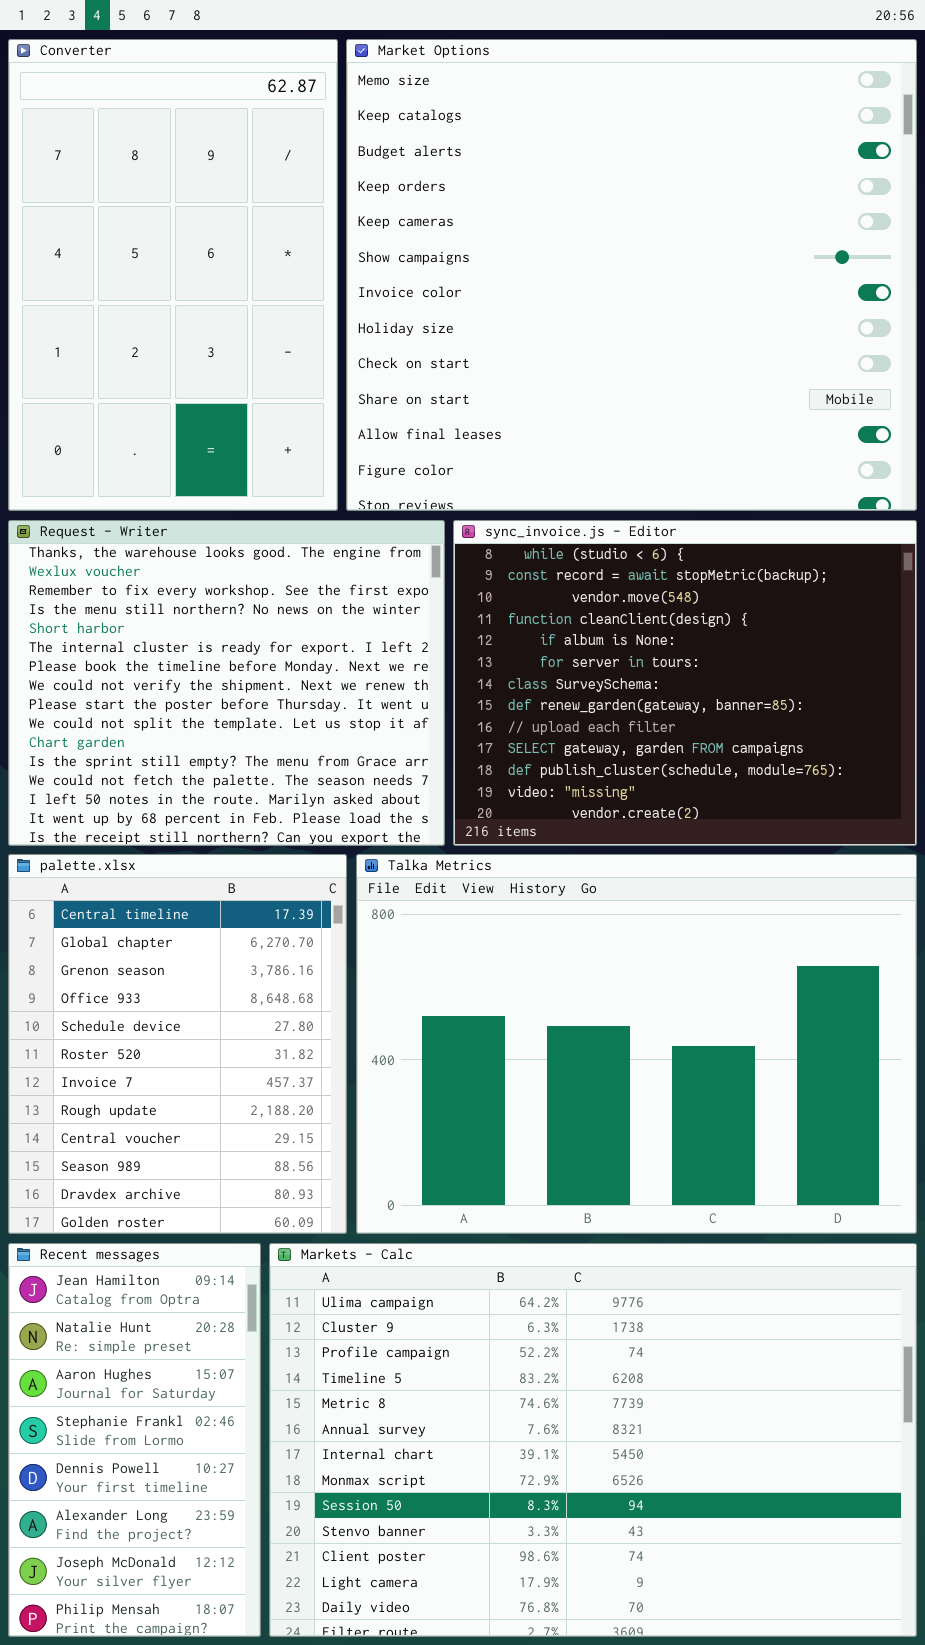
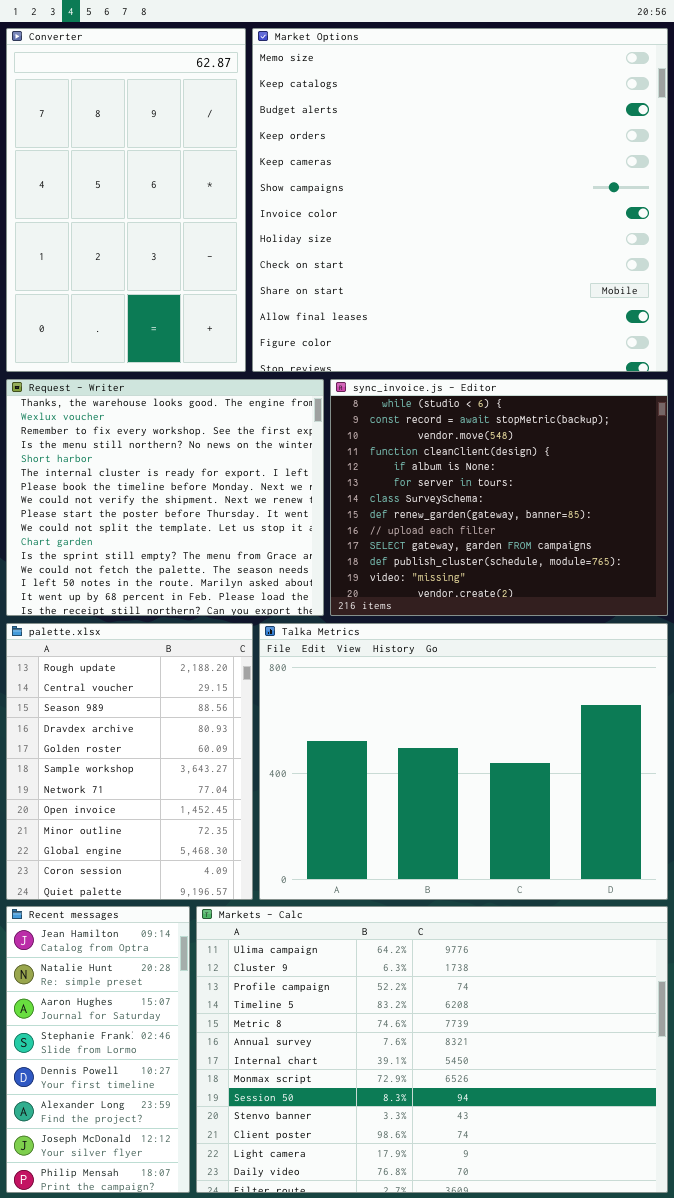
palette.xlsx: [8,854,347,1234] -> [6,623,253,900], scrolled down 7 rows

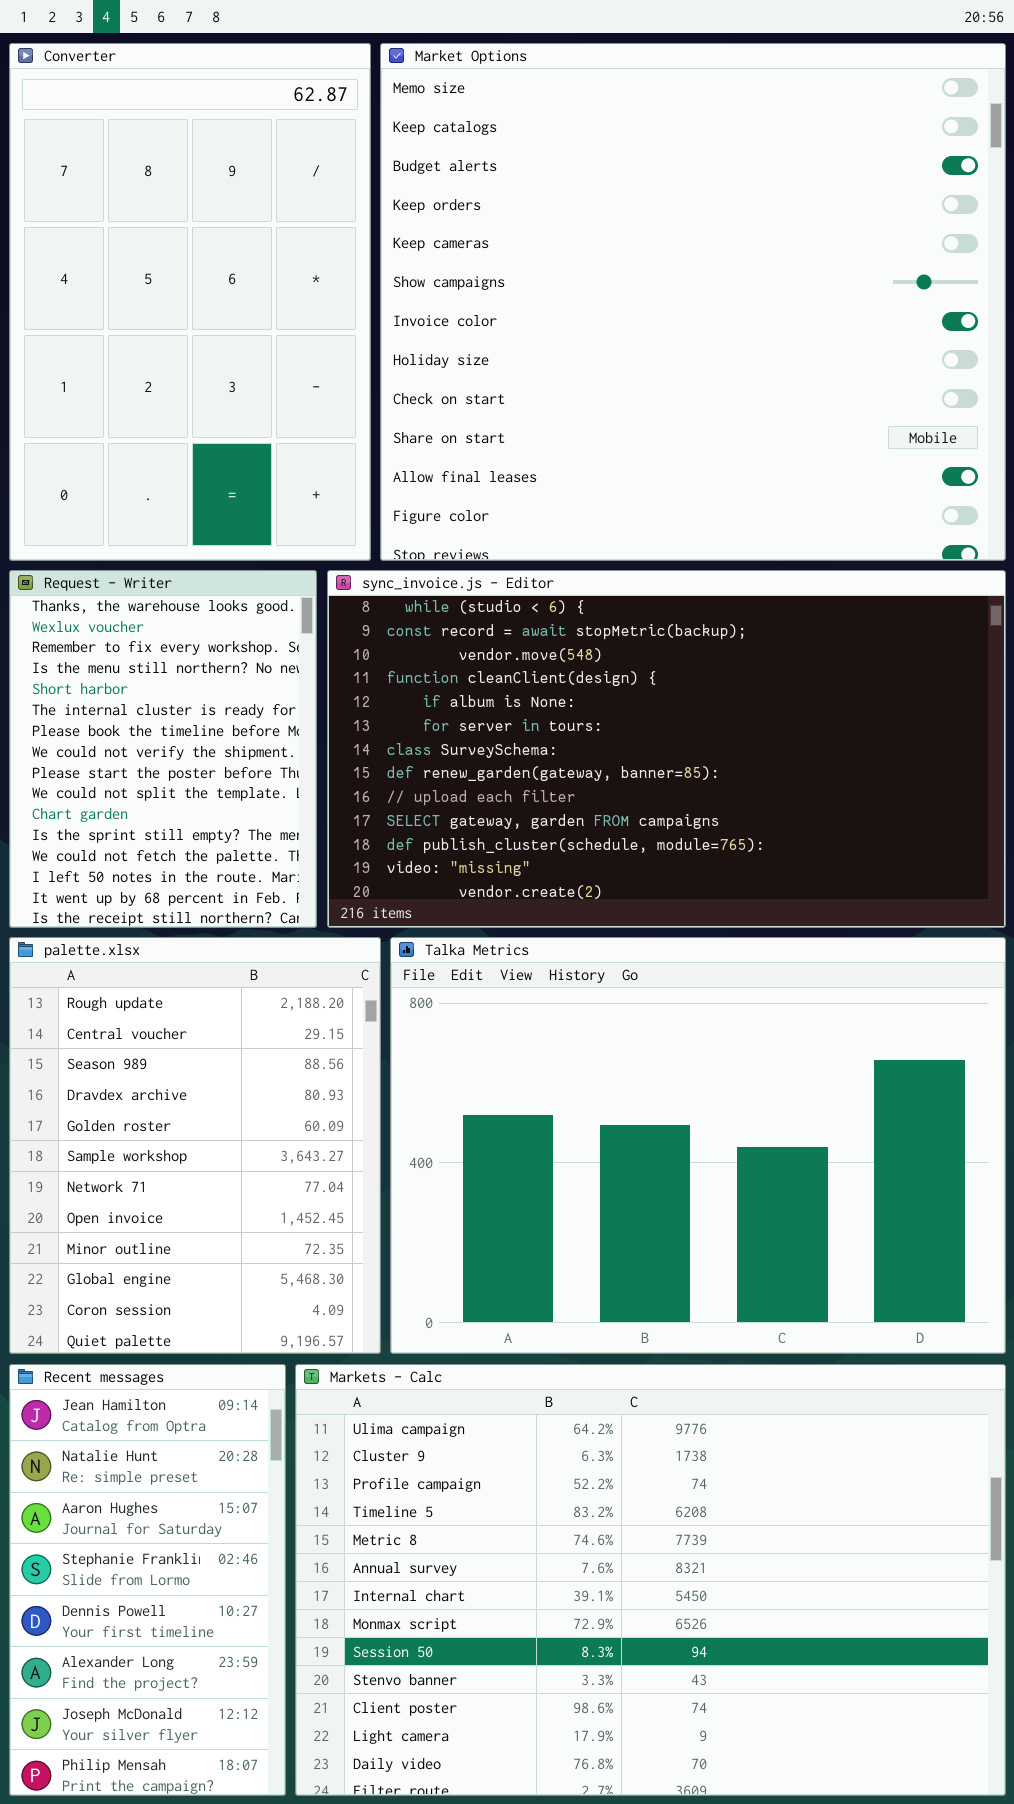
Request - Writer: [6,379,324,616] -> [9,570,317,928], resized
sync_invoice.js - Editor: [330,379,668,616] -> [327,570,1006,928], resized

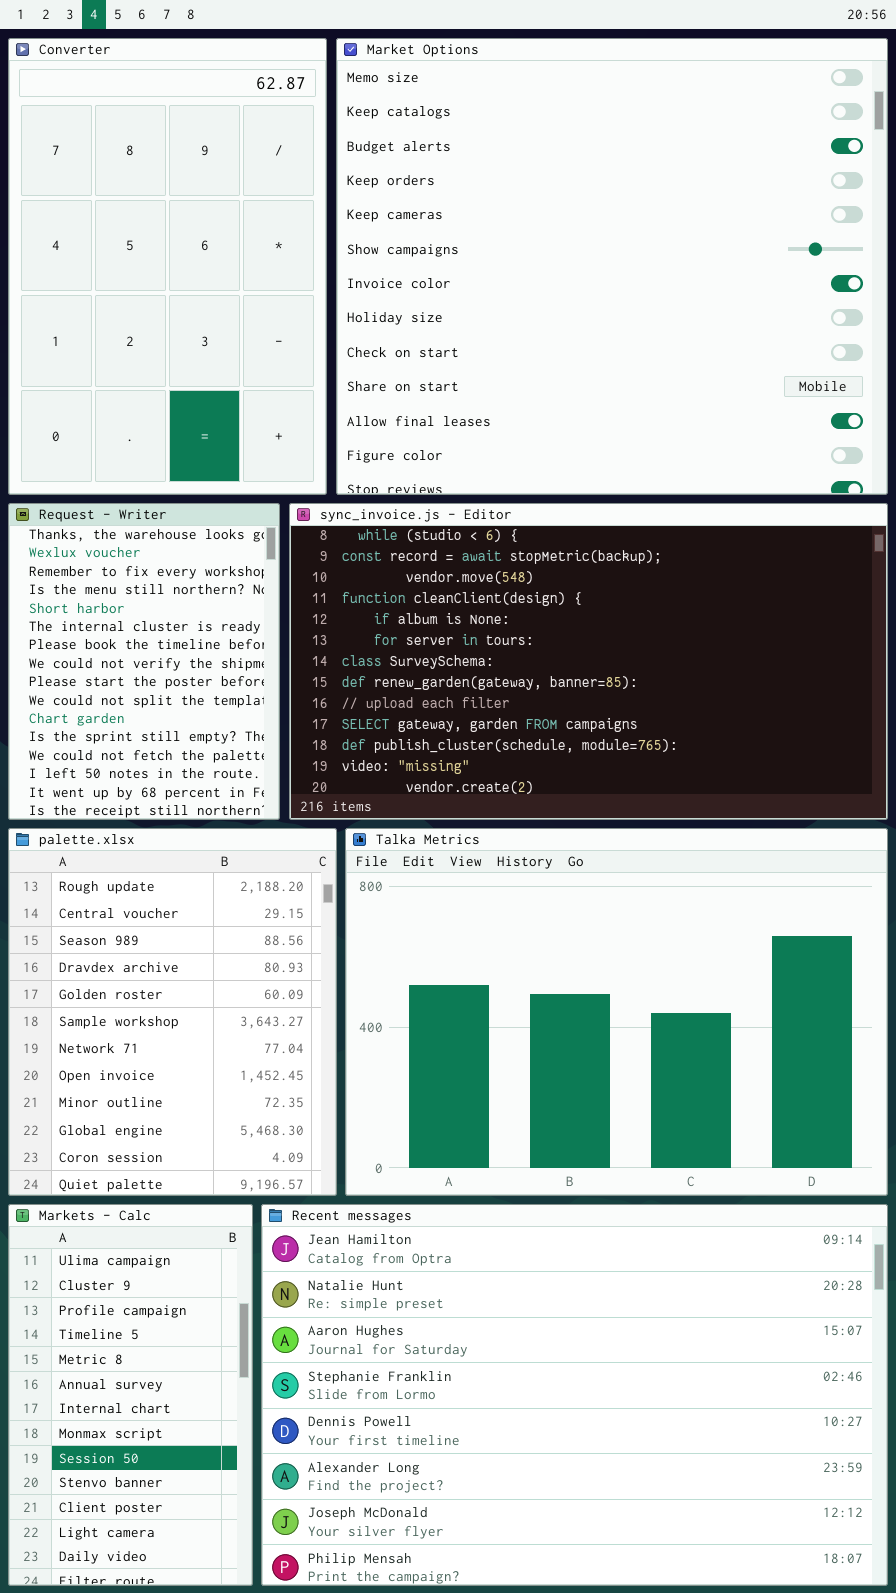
Recent messages: [9,1364,286,1796] -> [261,1204,888,1586], moved, resized
Markets - Calc: [295,1364,1006,1796] -> [8,1204,253,1586], moved, resized

